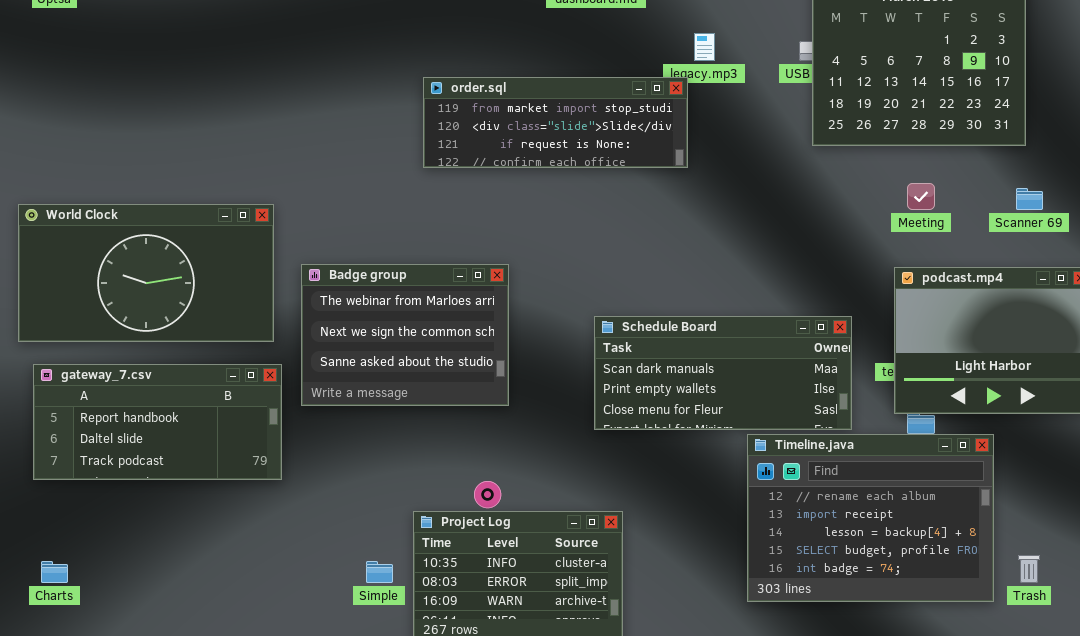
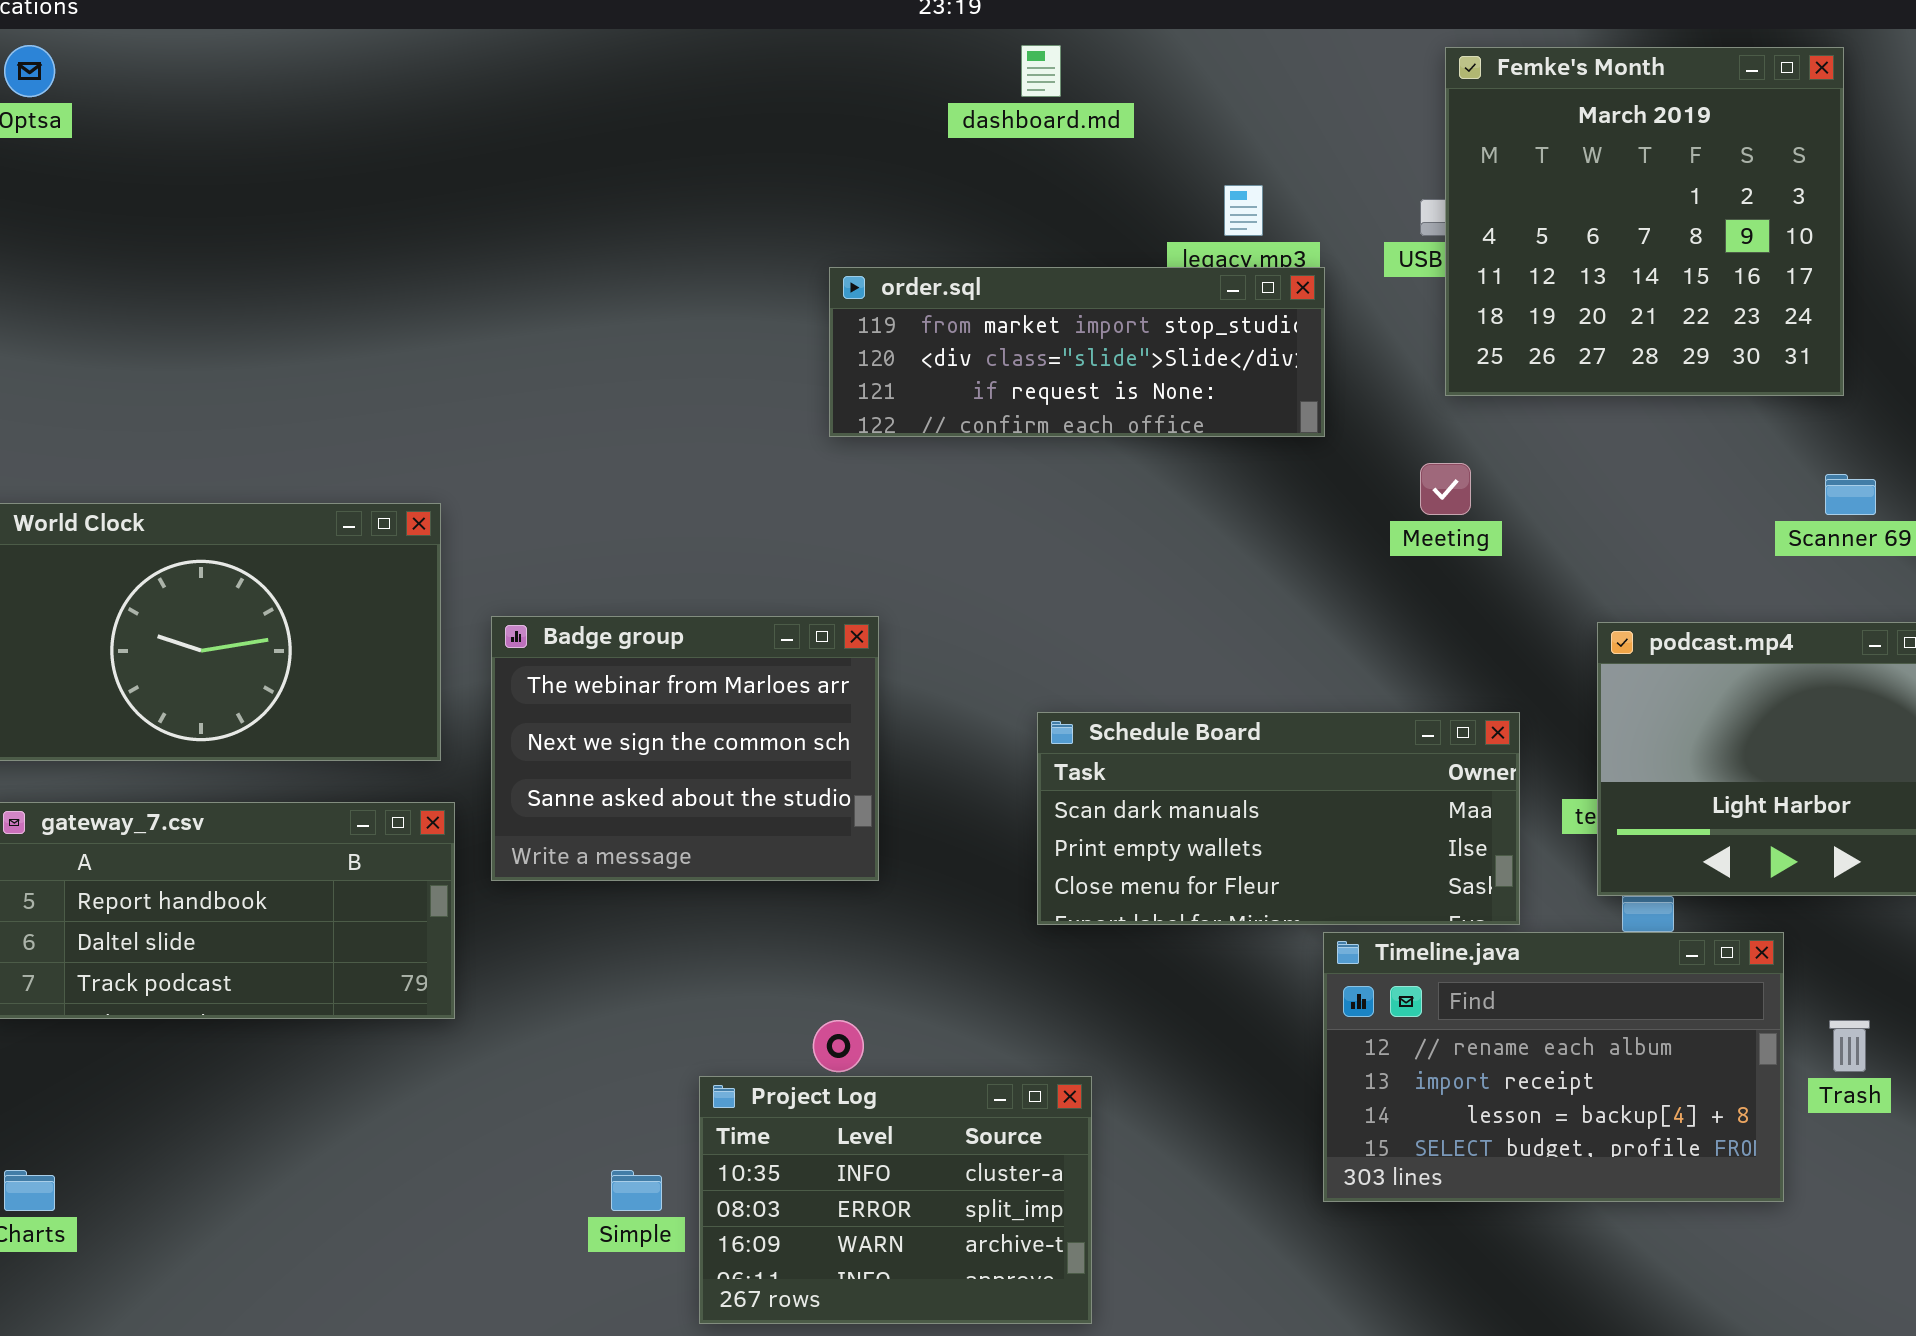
order.sql: [423,77,688,168] -> [829,267,1325,437], moved
Meeting: [907,183,935,210] -> [1420,463,1471,515], moved
Timeline.java: [747,434,994,602] -> [1323,932,1784,1202], resized
Trash: [1018,555,1040,583] -> [1829,1020,1870,1072], moved

